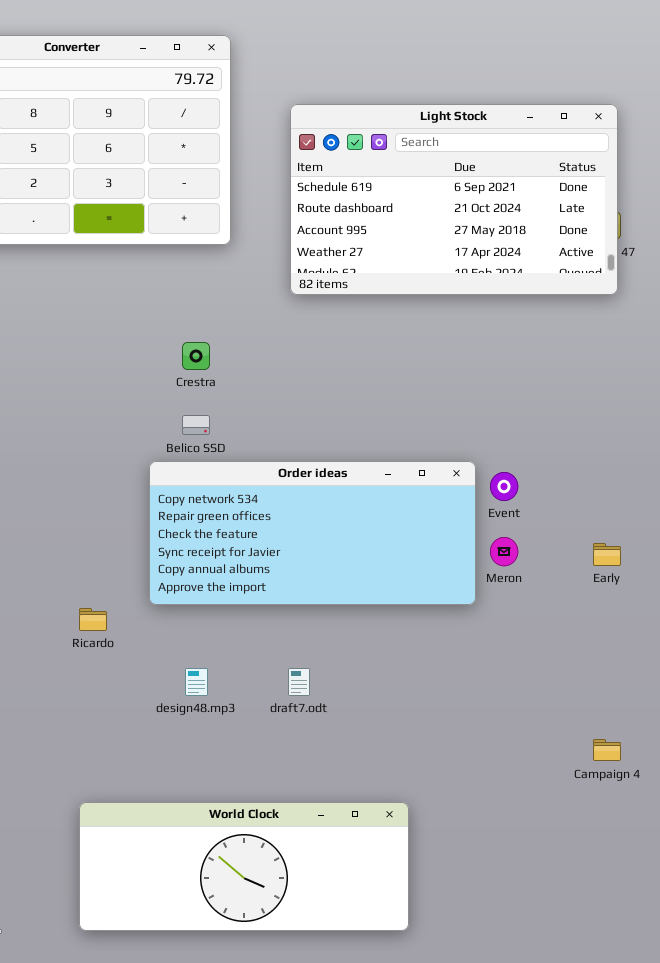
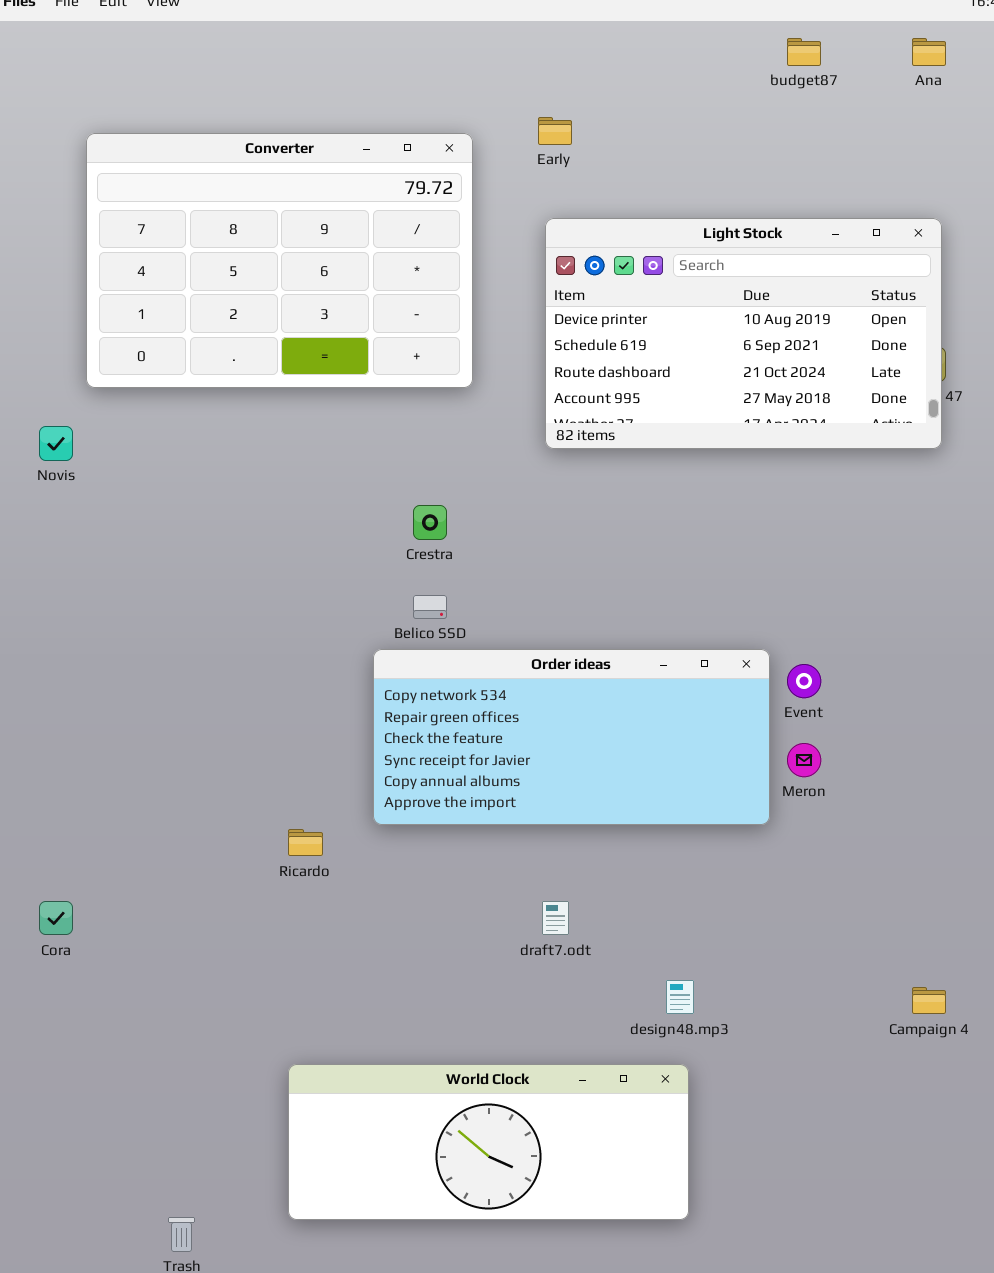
Light Stock: [290,104,618,295] -> [545,218,942,449], scrolled up 1 row
Early: [593,543,621,566] -> [538,117,572,145], moved
design48.mp3: [185,668,208,696] -> [666,980,694,1014], moved

